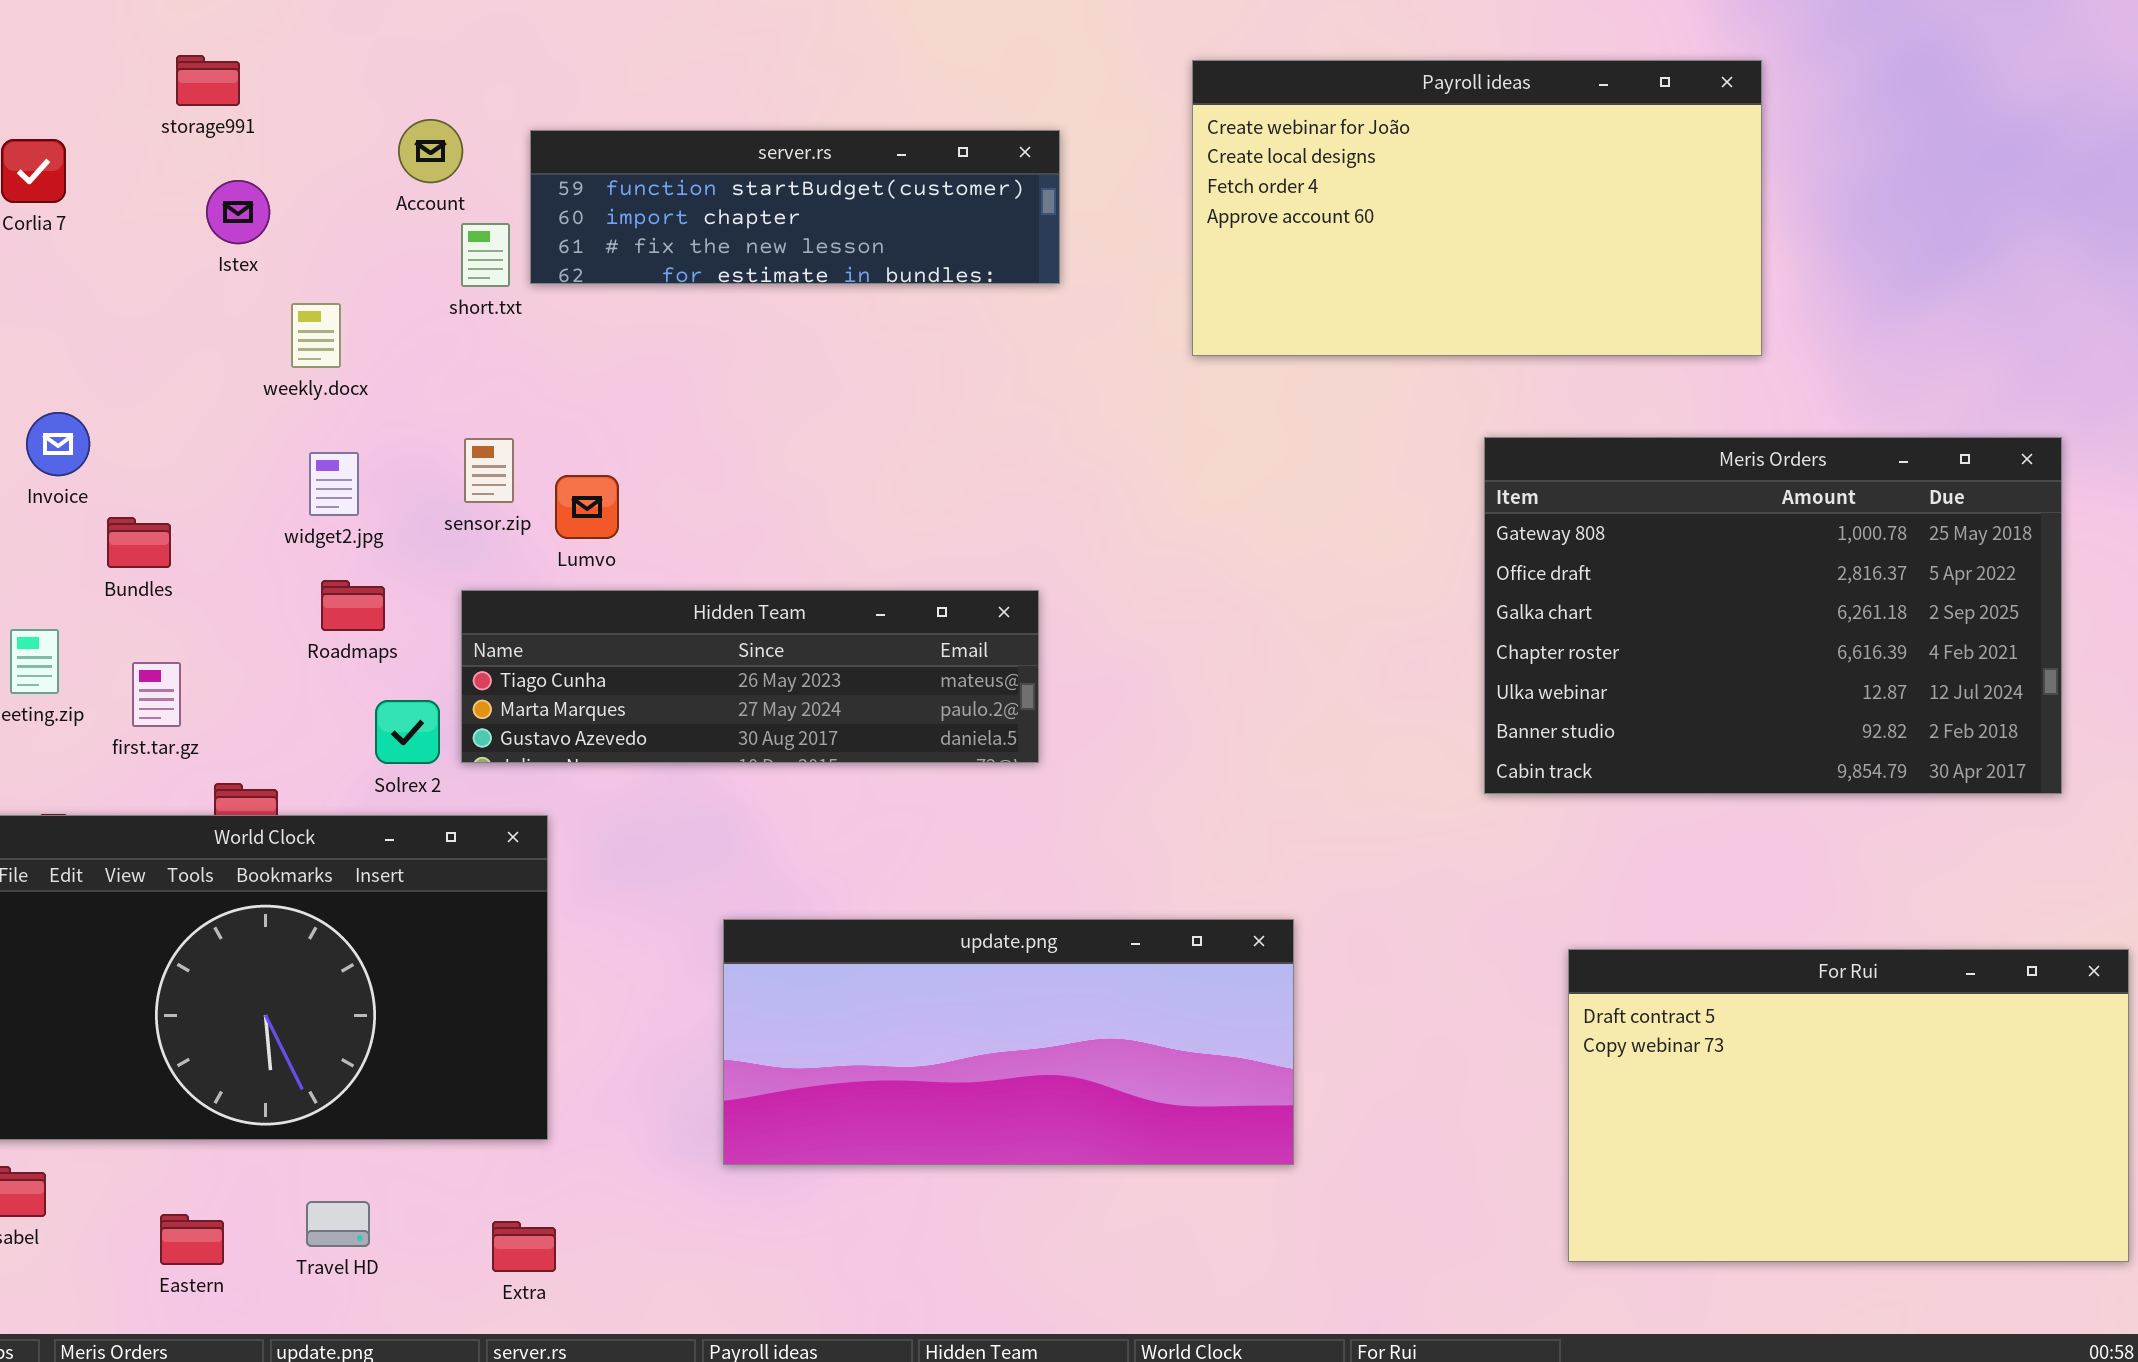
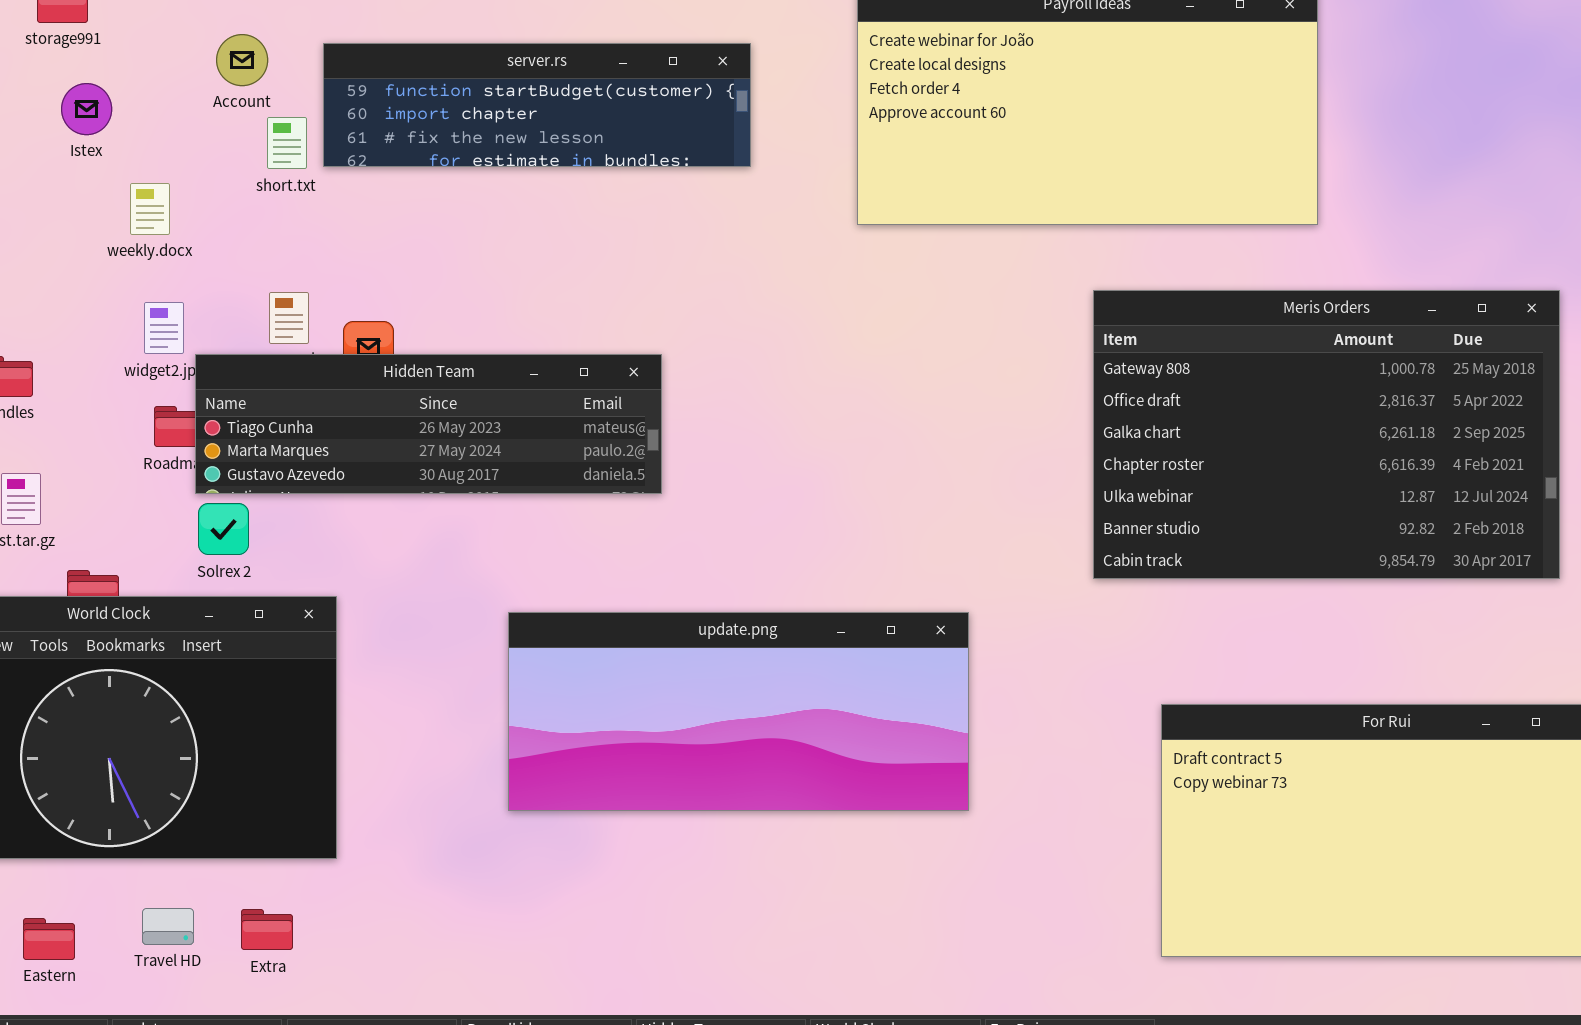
Hidden Team: [461,590,1039,763] -> [195,354,662,494], moved
update.png: [723,919,1294,1165] -> [508,612,969,811], moved
Extra: [492,1221,556,1272] -> [241,909,293,950], moved

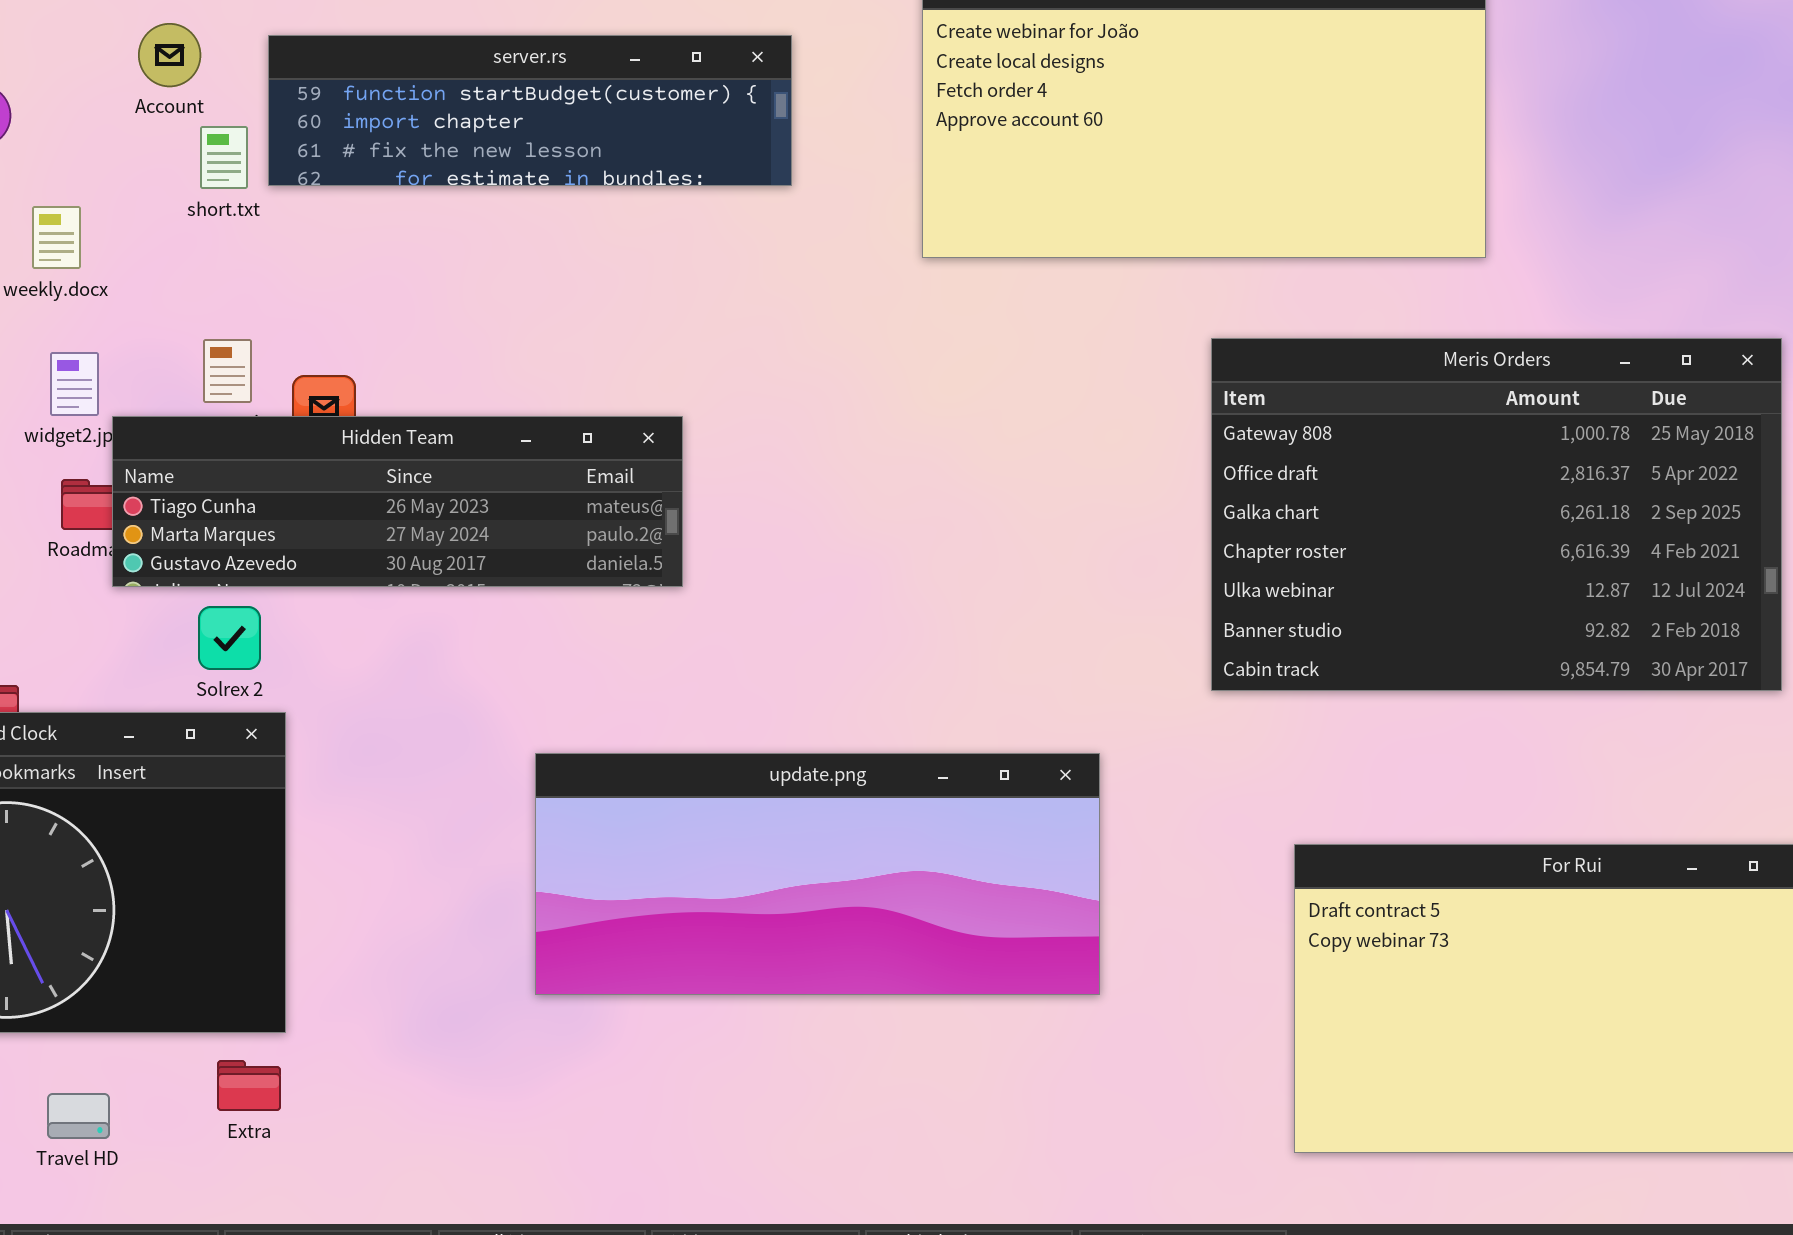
Solrex 2: [198,503,249,555] -> [198,606,261,670], moved
update.png: [508,612,969,811] -> [535,753,1100,995], moved
Extra: [241,909,293,950] -> [217,1060,281,1111], moved

